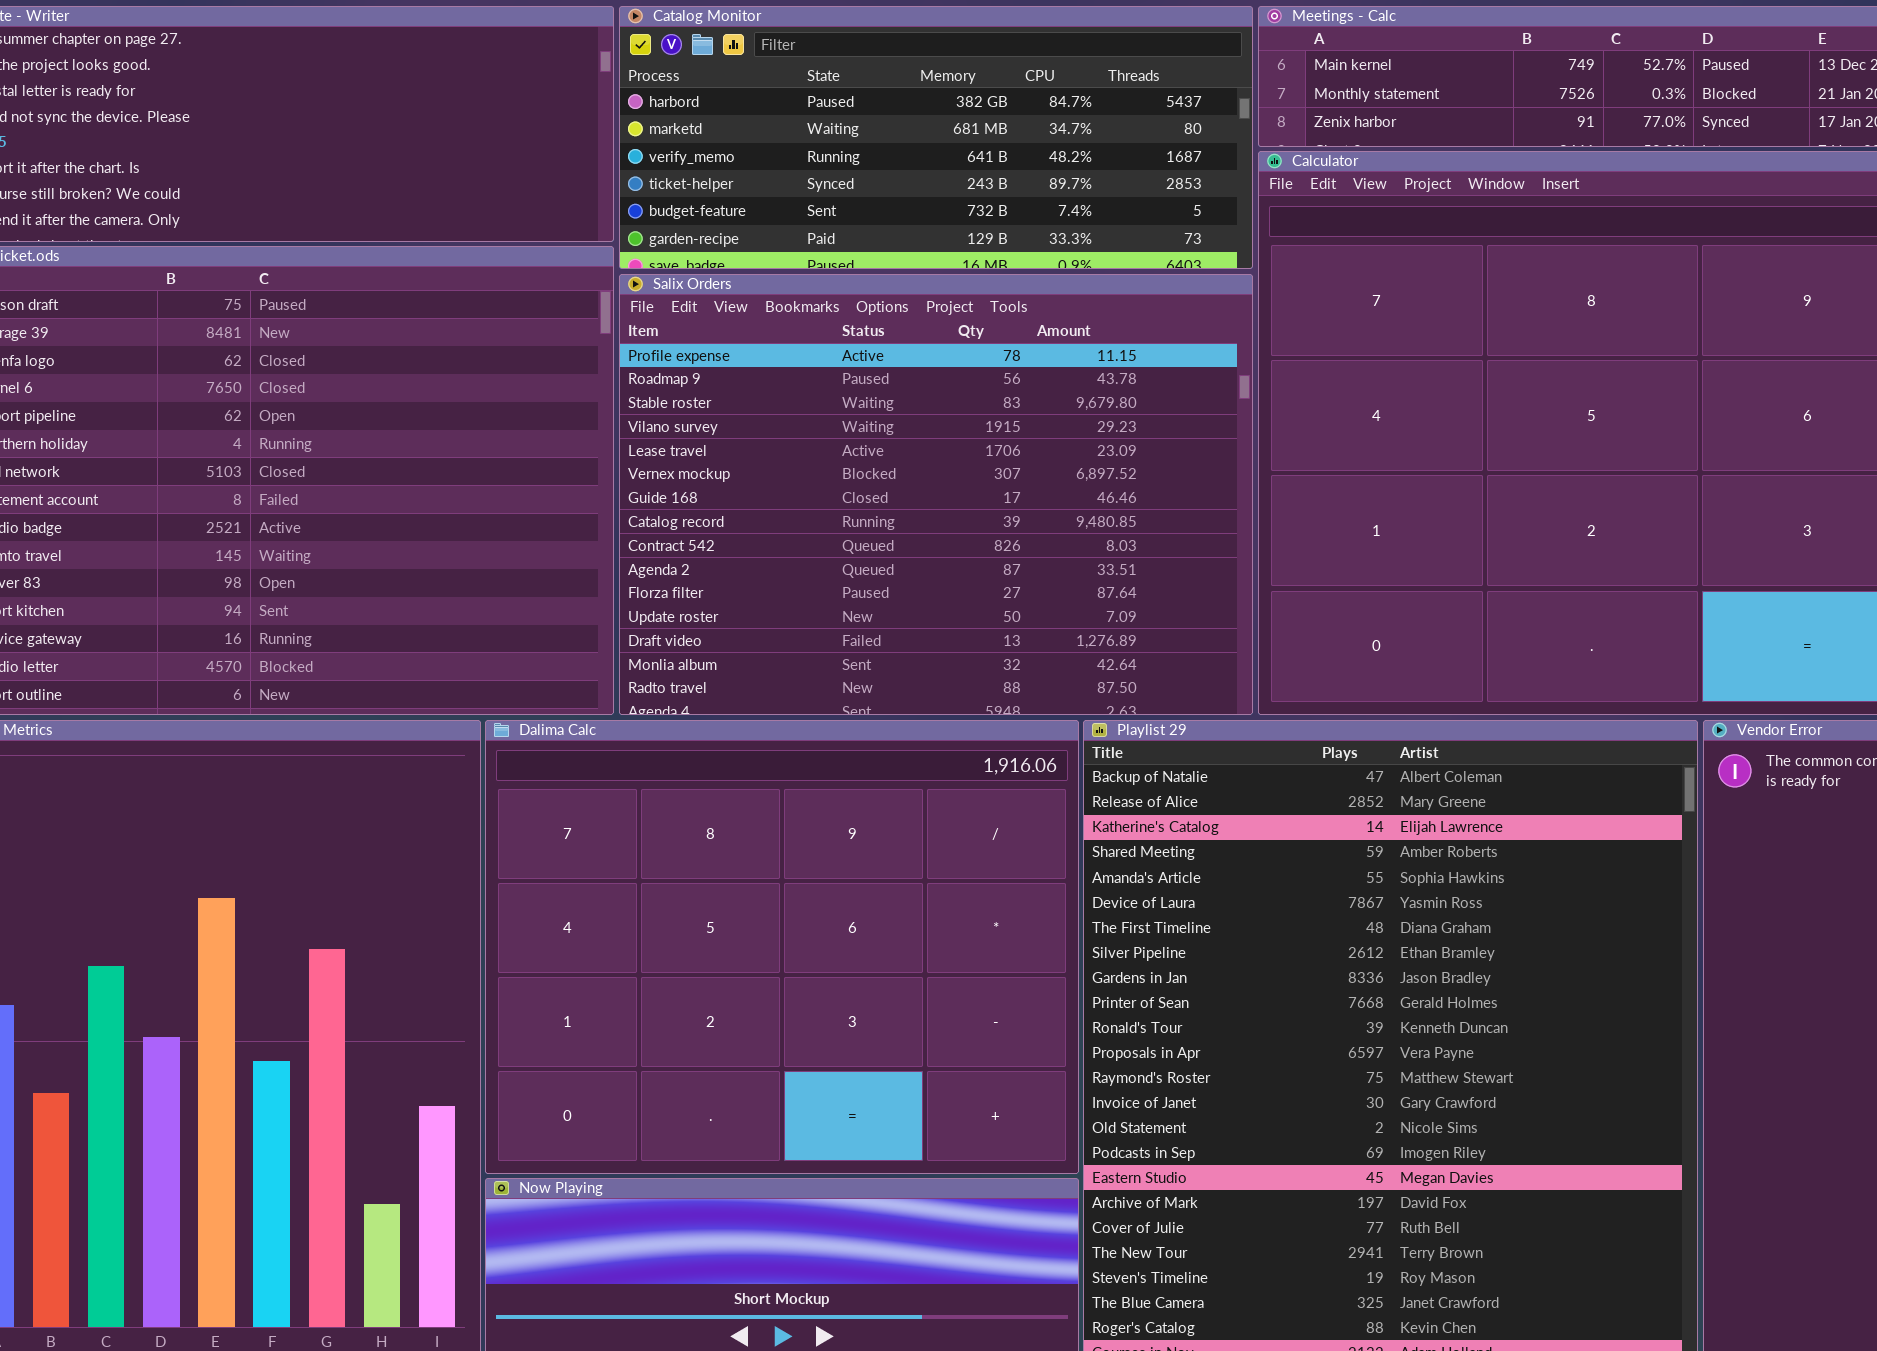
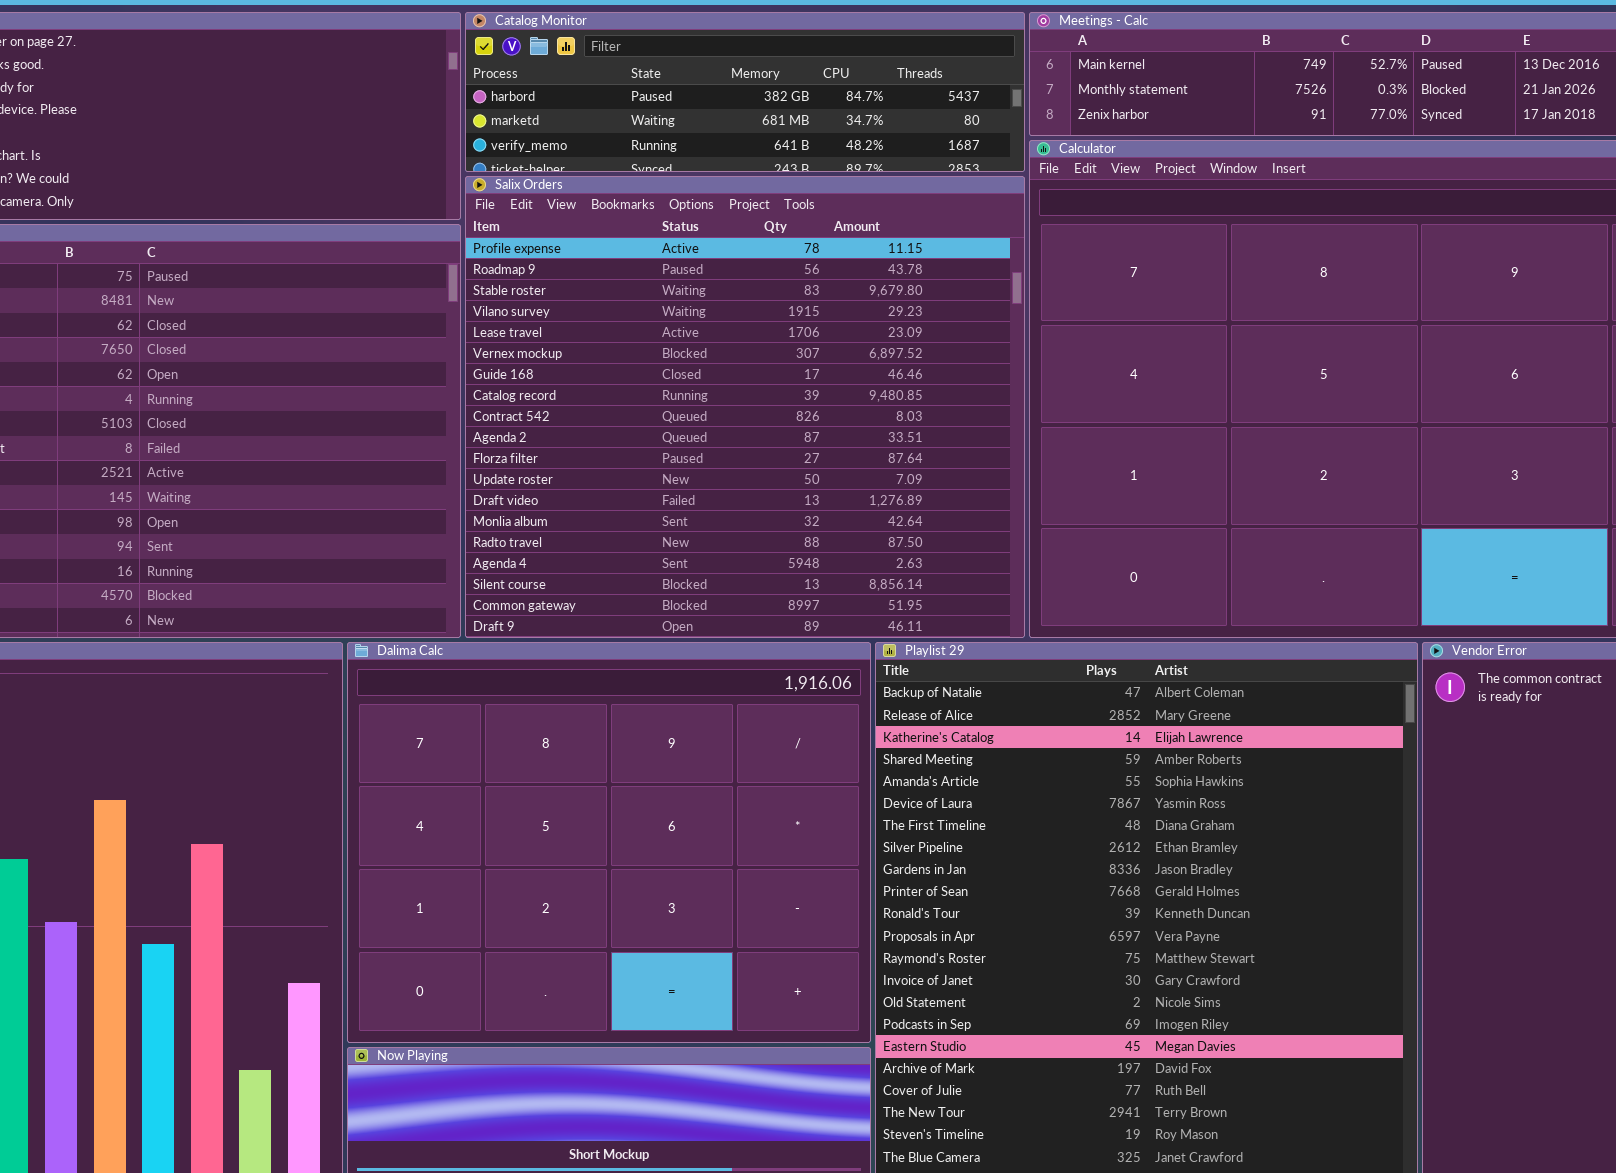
Catalog Monitor: [619,6,1253,269] -> [465,12,1025,172], resized
Salix Orders: [619,274,1253,715] -> [465,176,1025,638], resized

